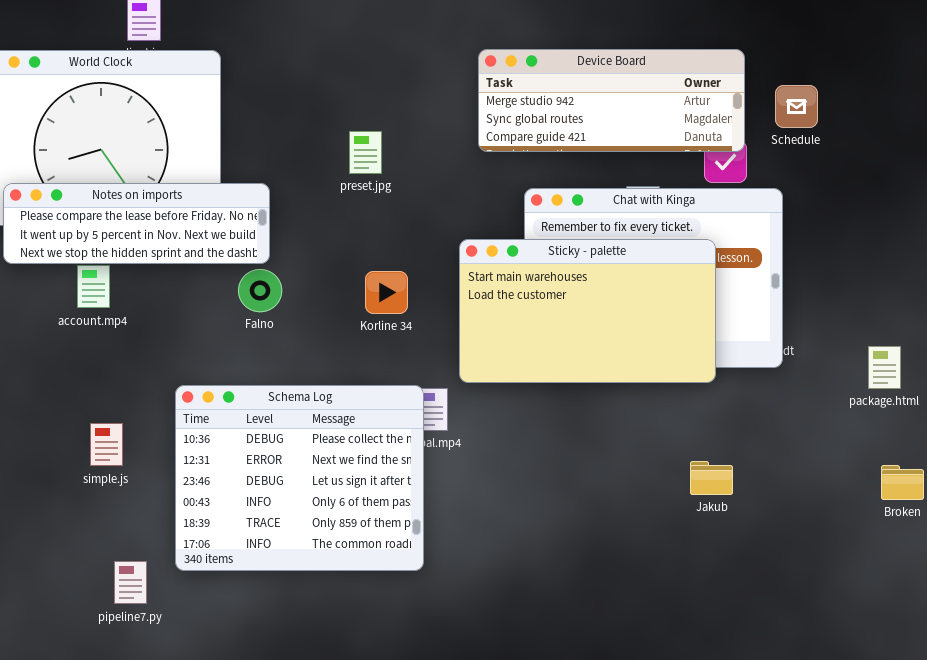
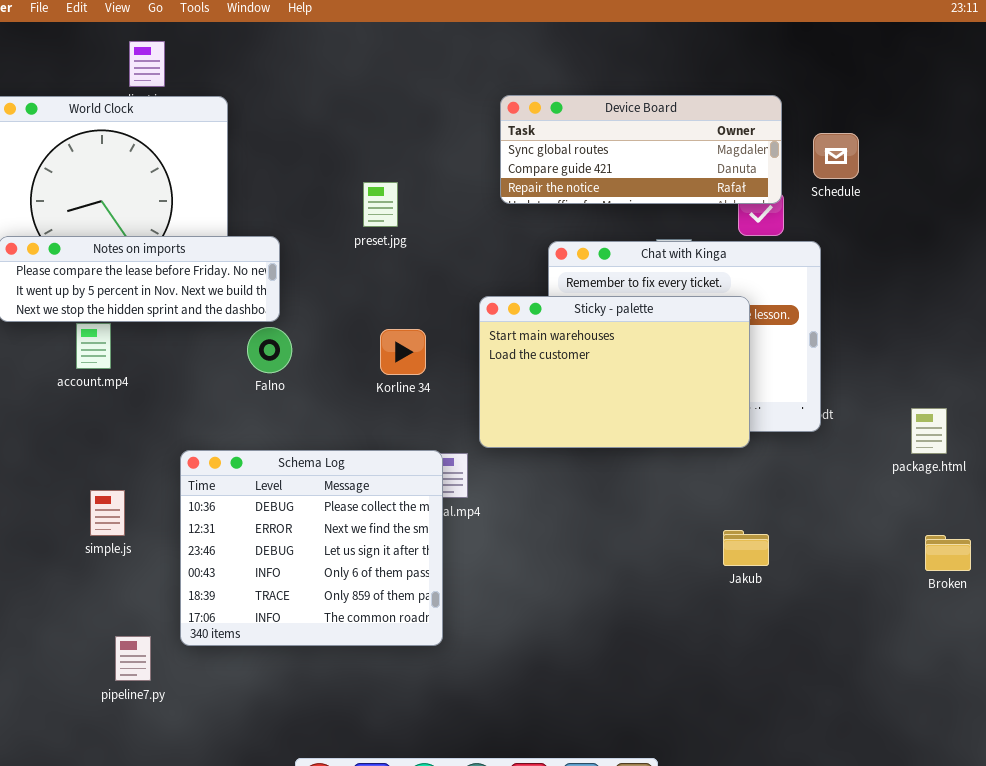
Device Board: [478,49,745,152] -> [500,95,782,204], scrolled down 1 row

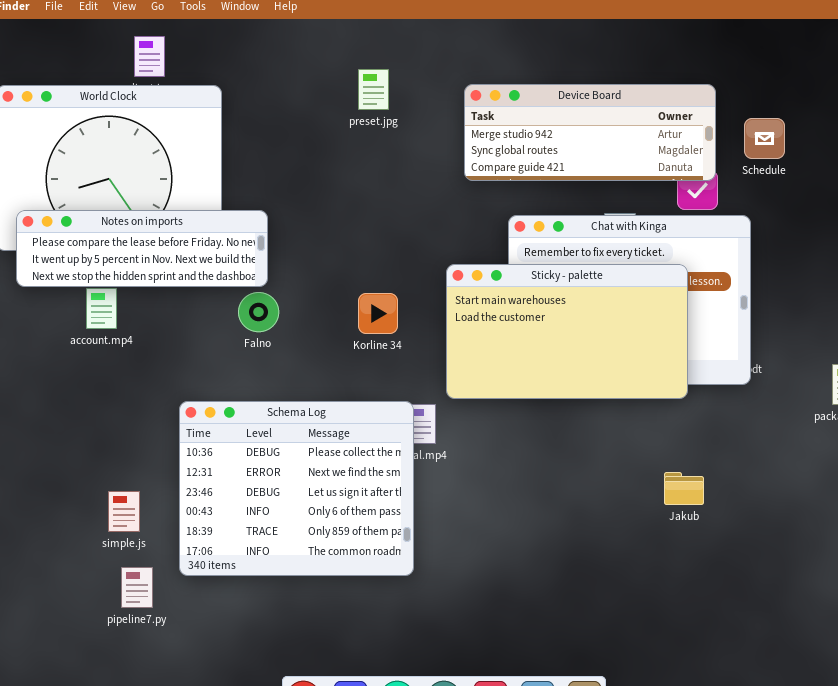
Device Board: [500,95,782,204] -> [464,84,716,181], scrolled up 1 row
preset.jpg: [363,182,398,227] -> [358,69,389,110], moved
simple.js: [90,490,125,536] -> [108,491,140,532], moved

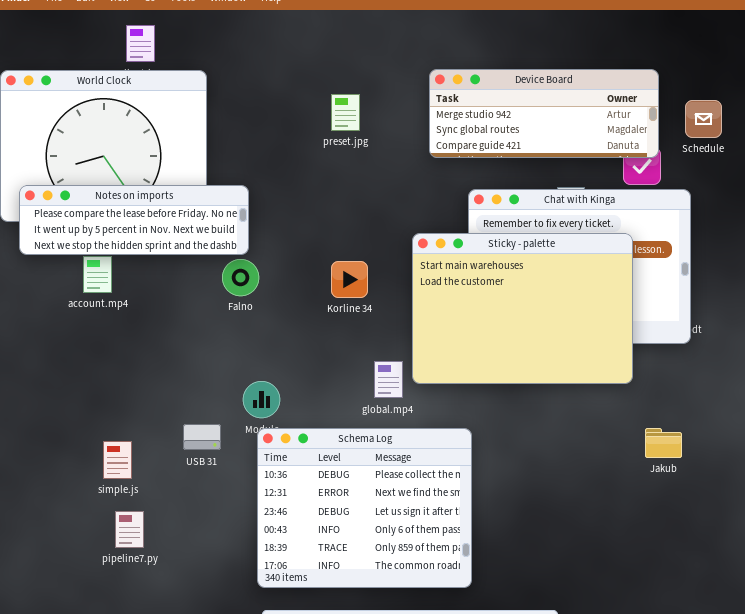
preset.jpg: [358,69,389,110] -> [331,94,360,131], moved
Sticky - palette: [446,264,688,399] -> [412,233,633,384], resized
Schema Log: [179,401,414,576] -> [257,428,472,588], moved
Jakub: [664,472,704,505] -> [645,428,682,458], moved

